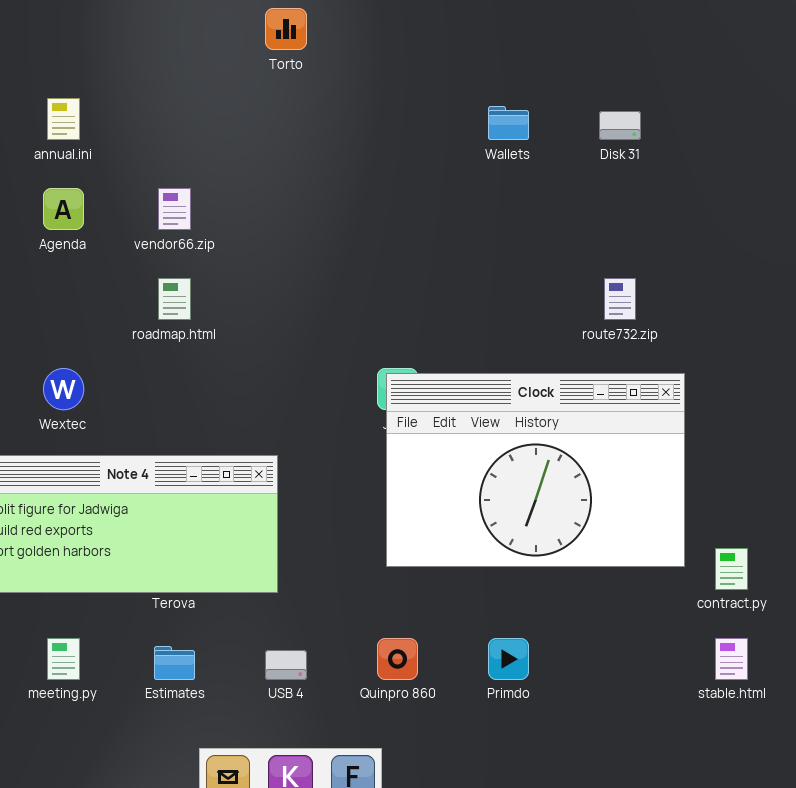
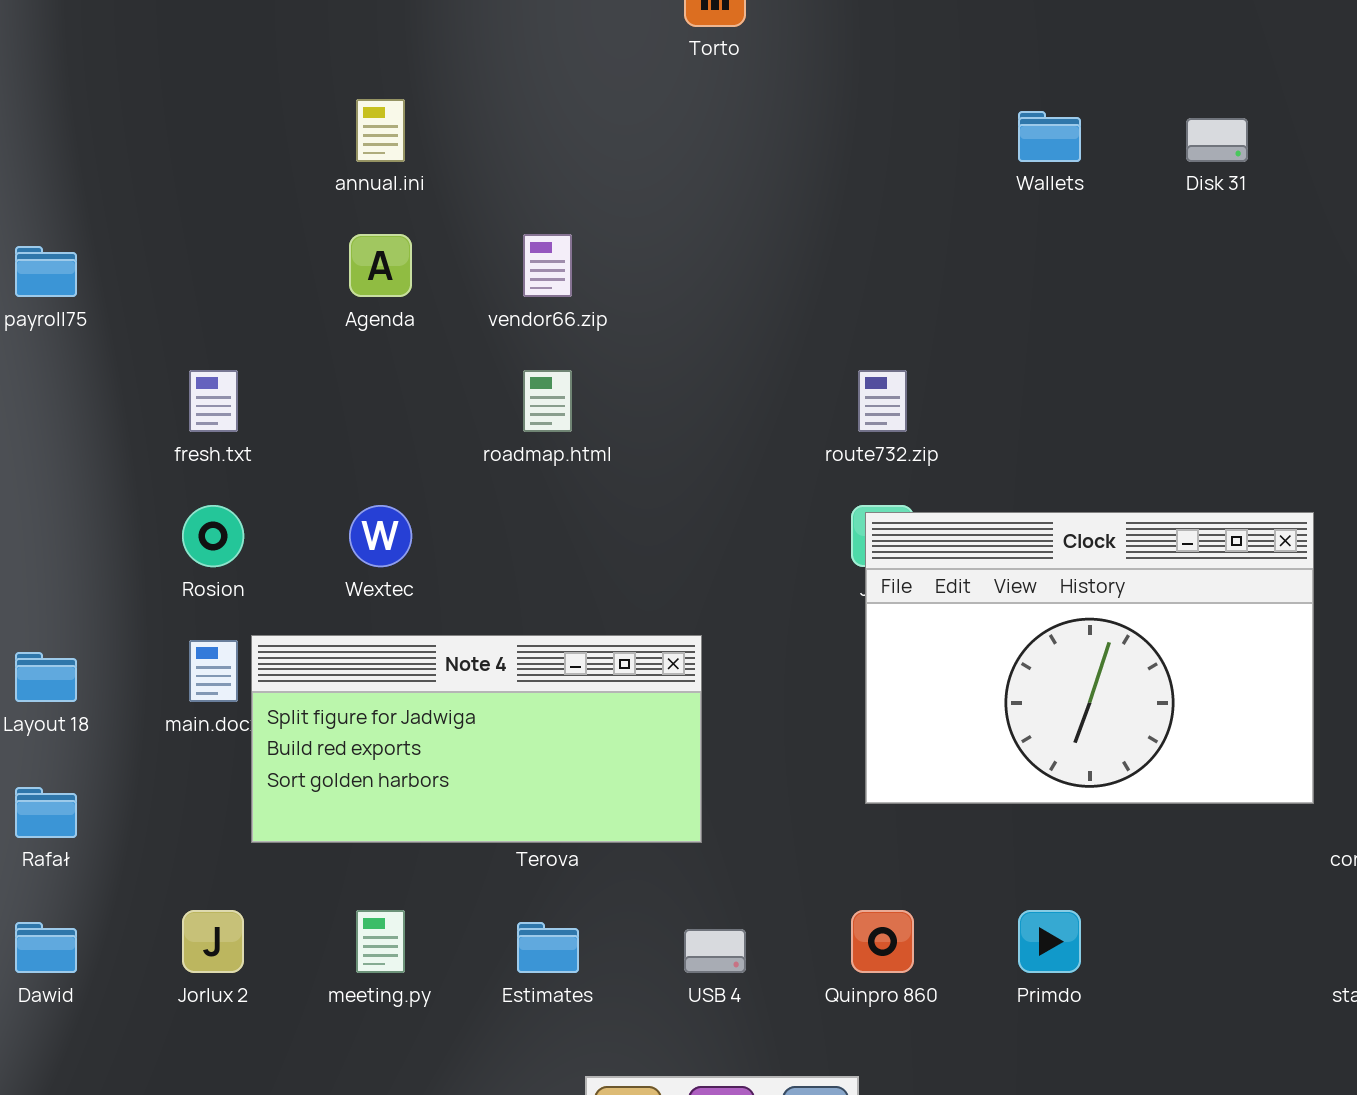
route732.zip: [604,278,636,320] -> [858,370,907,432], moved

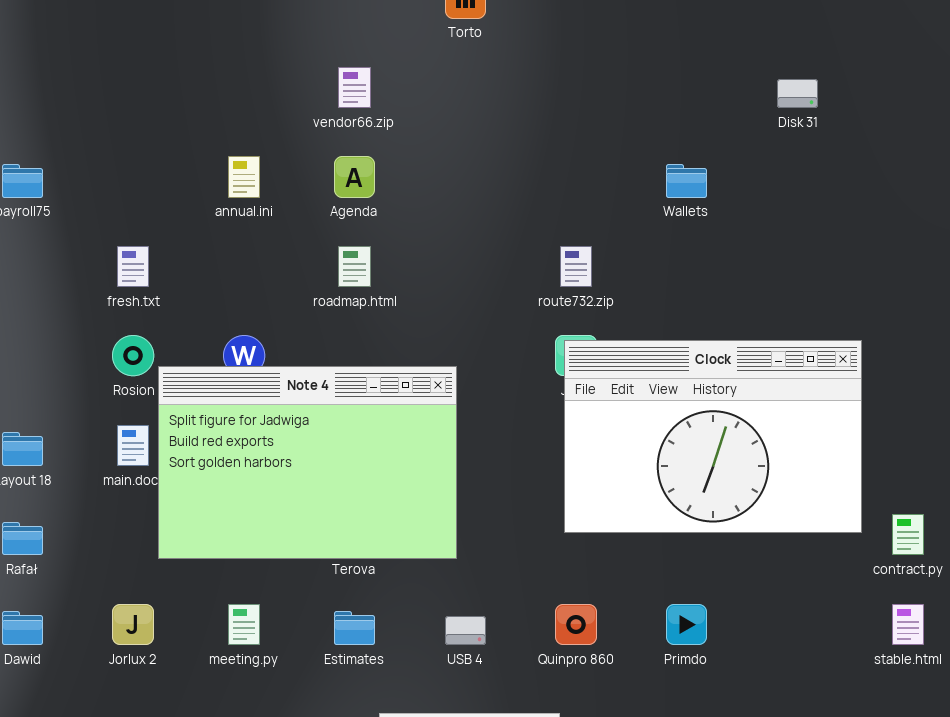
annual.ini: [356,99,405,162] -> [228,156,260,198], moved
Wallets: [1018,111,1081,162] -> [666,164,707,198], moved
Agenda: [349,234,412,297] -> [334,156,375,198], moved
vendor66.zip: [523,234,572,297] -> [338,67,371,108], moved
Note 4: [251,635,702,843] -> [158,366,457,559], resized

